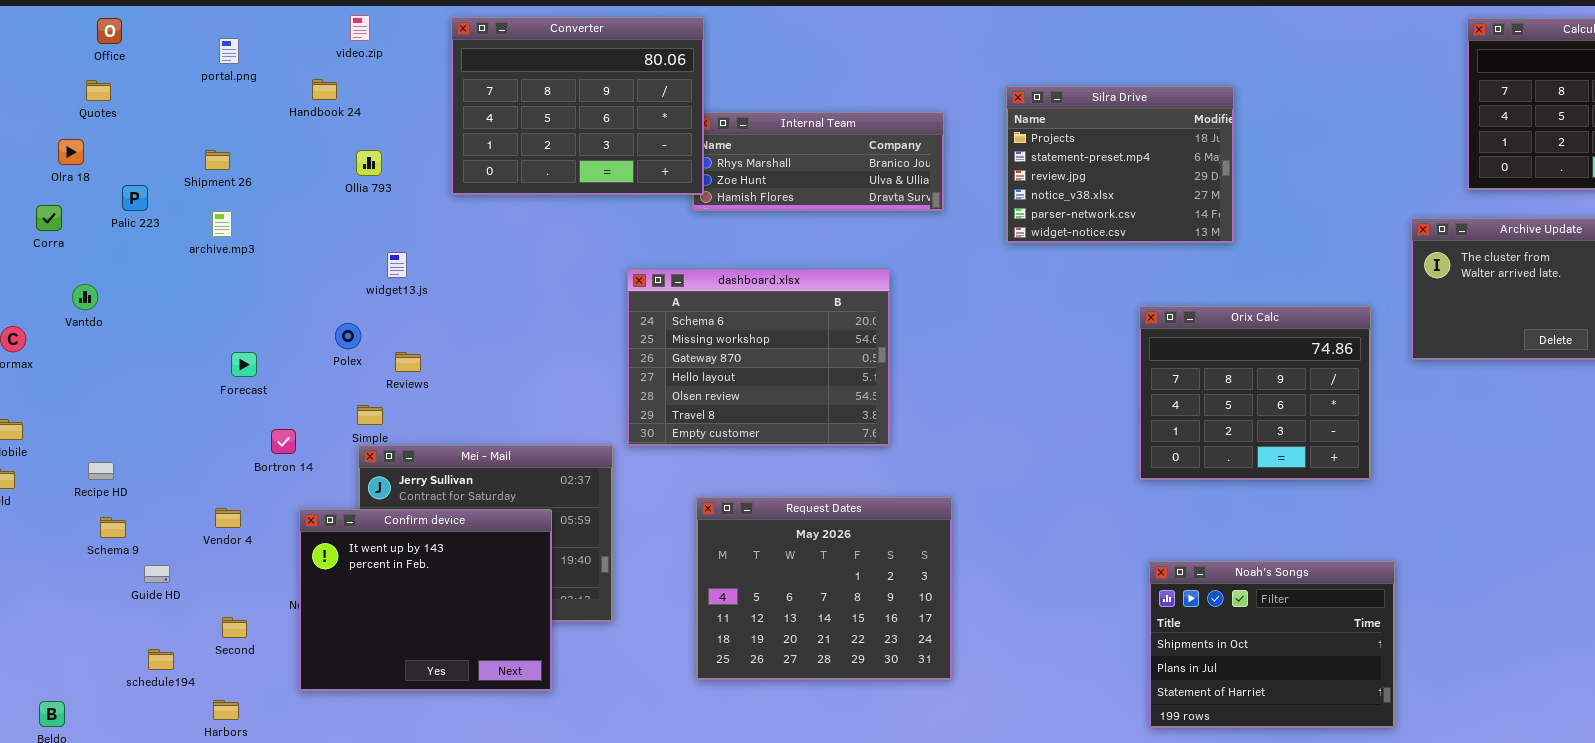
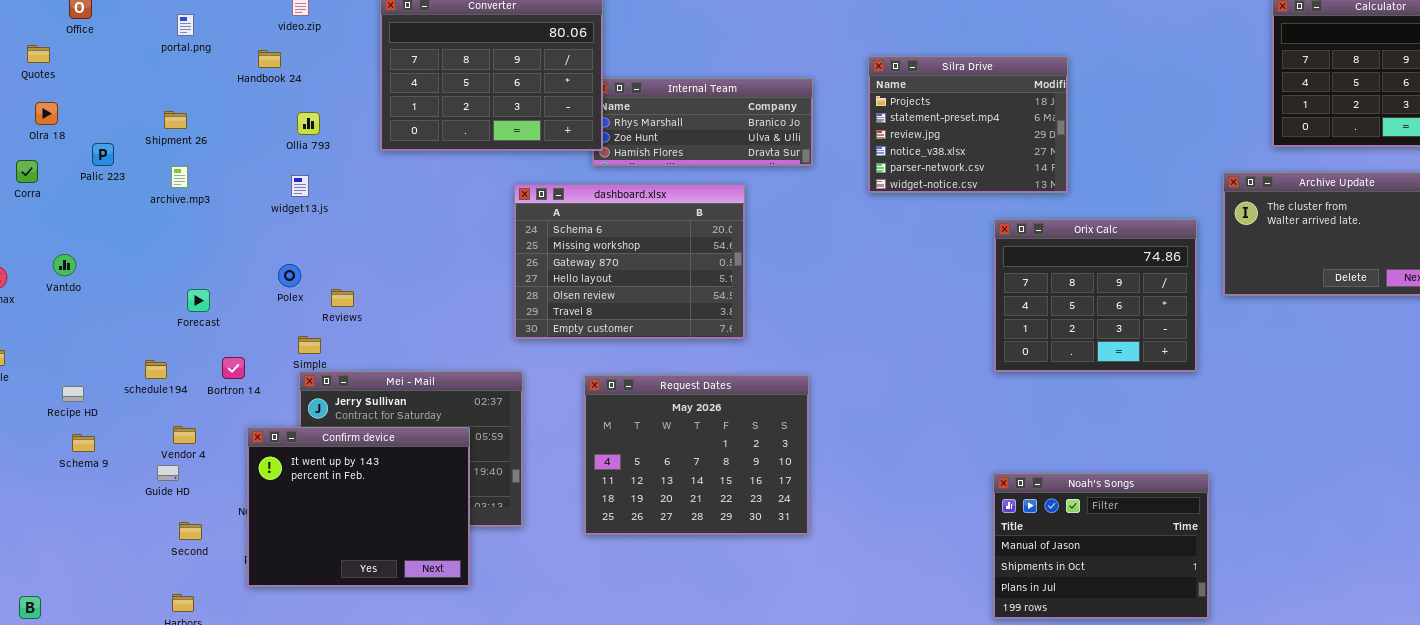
Quotes: [86,80,111,101] -> [27,45,50,63], moved
widget13.js: [387,252,407,278] -> [291,175,309,197], moved
dashboard.xlsx: [627,269,890,446] -> [514,184,745,339], moved
Vantdo: [72,284,98,310] -> [53,254,76,276], moved
Orix Calc: [1139,306,1371,480] -> [994,219,1197,372], moved
Request Dates: [696,497,952,680] -> [584,375,809,535], moved
Noah's Songs: [1149,561,1395,728] -> [993,473,1209,619], scrolled up 1 row
Guide HD: [144,565,170,583] -> [157,465,179,481], moved
schedule194: [148,649,174,670] -> [145,360,167,379], moved

